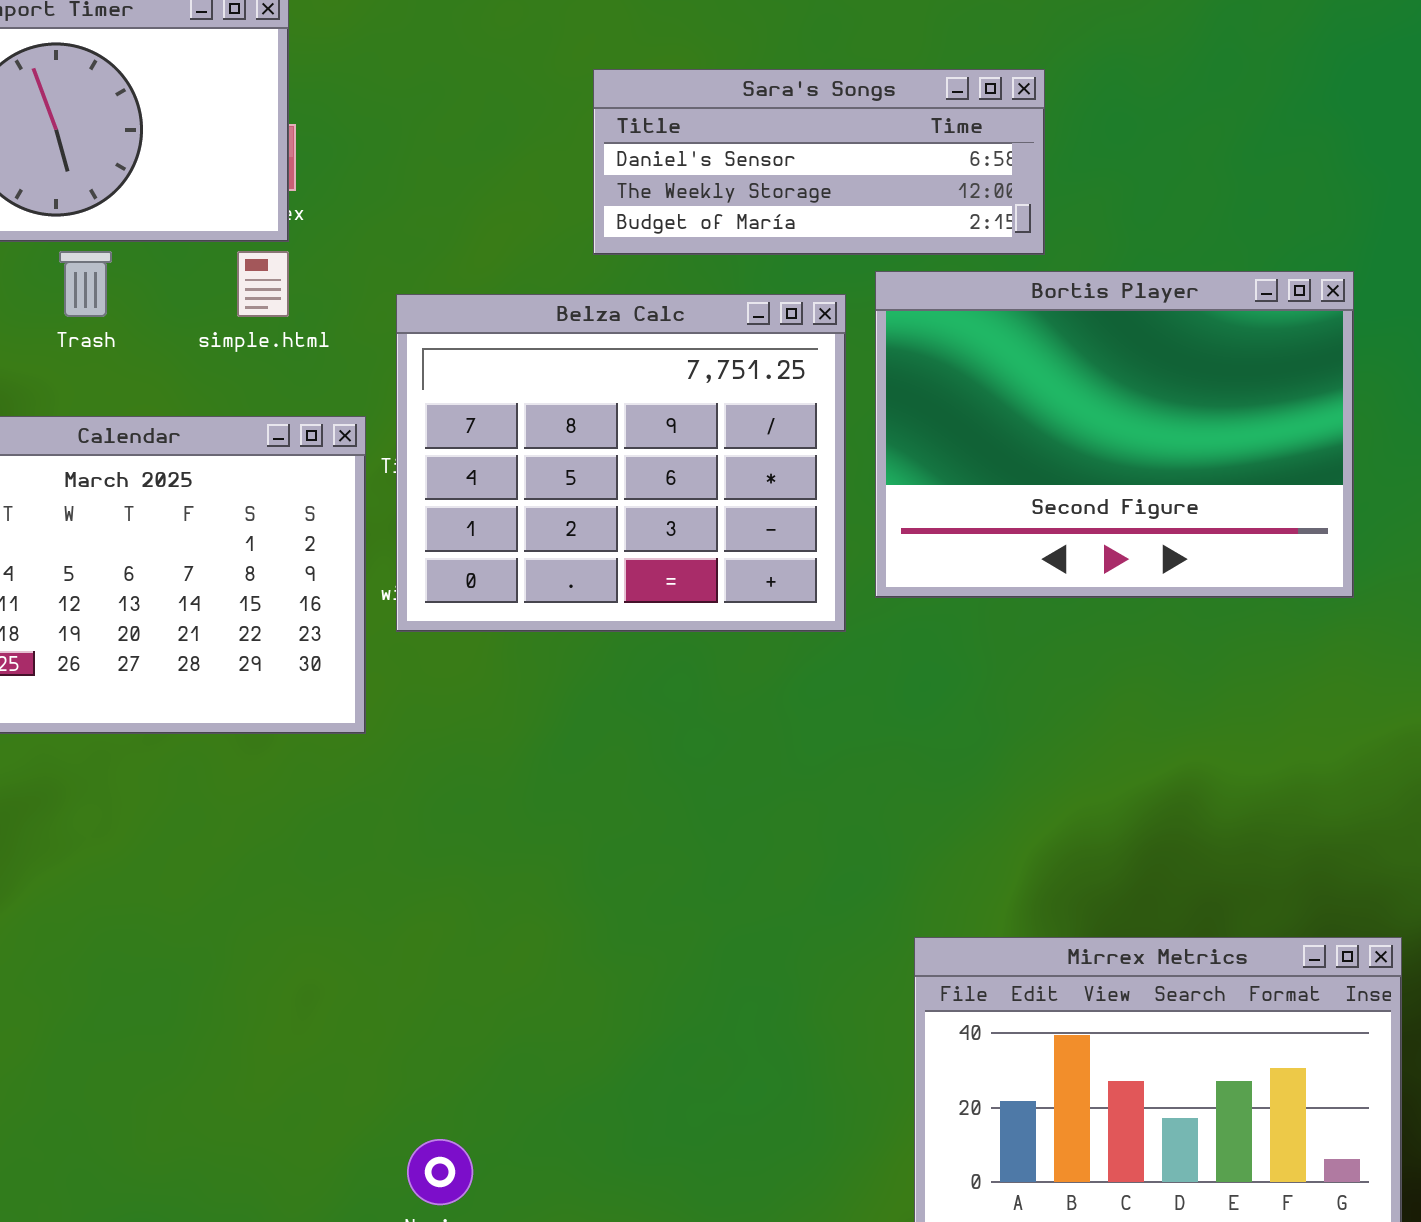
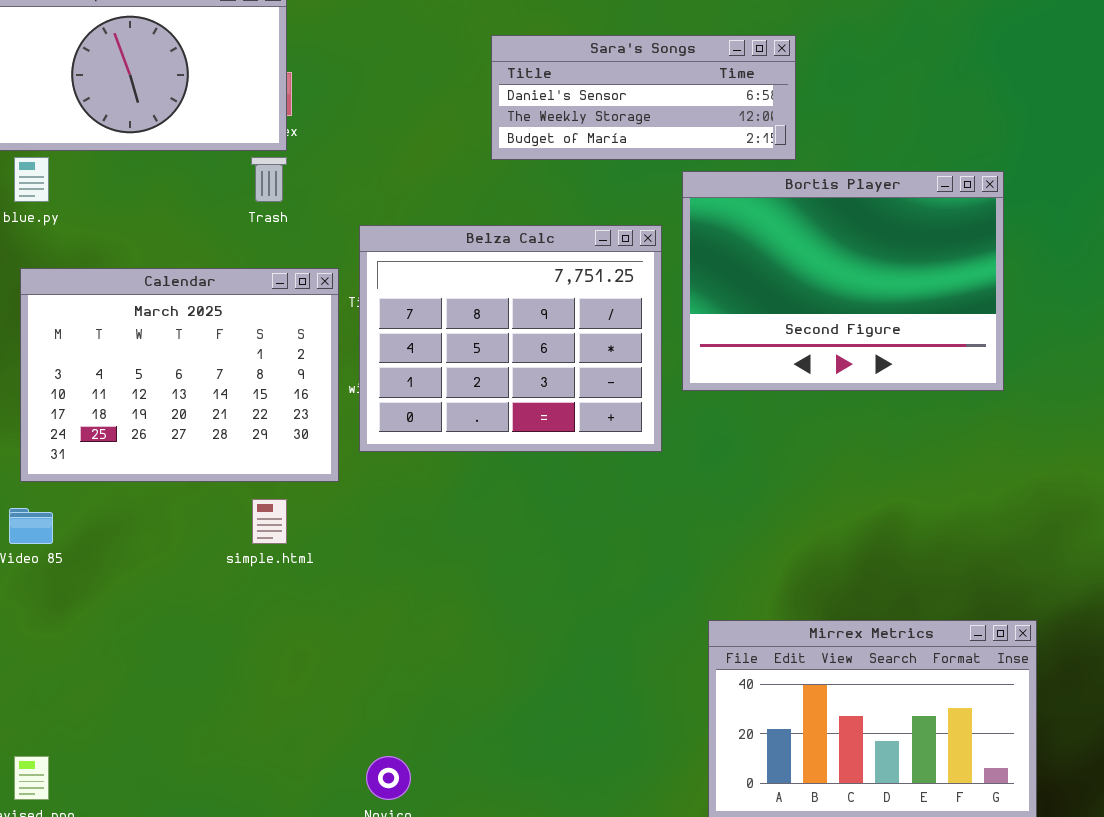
Trash: [59,251,112,317] -> [251,157,287,202], moved
simple.html: [237,251,289,317] -> [252,499,287,544], moved
Belza Calc: [396,294,846,632] -> [359,225,662,452], moved

